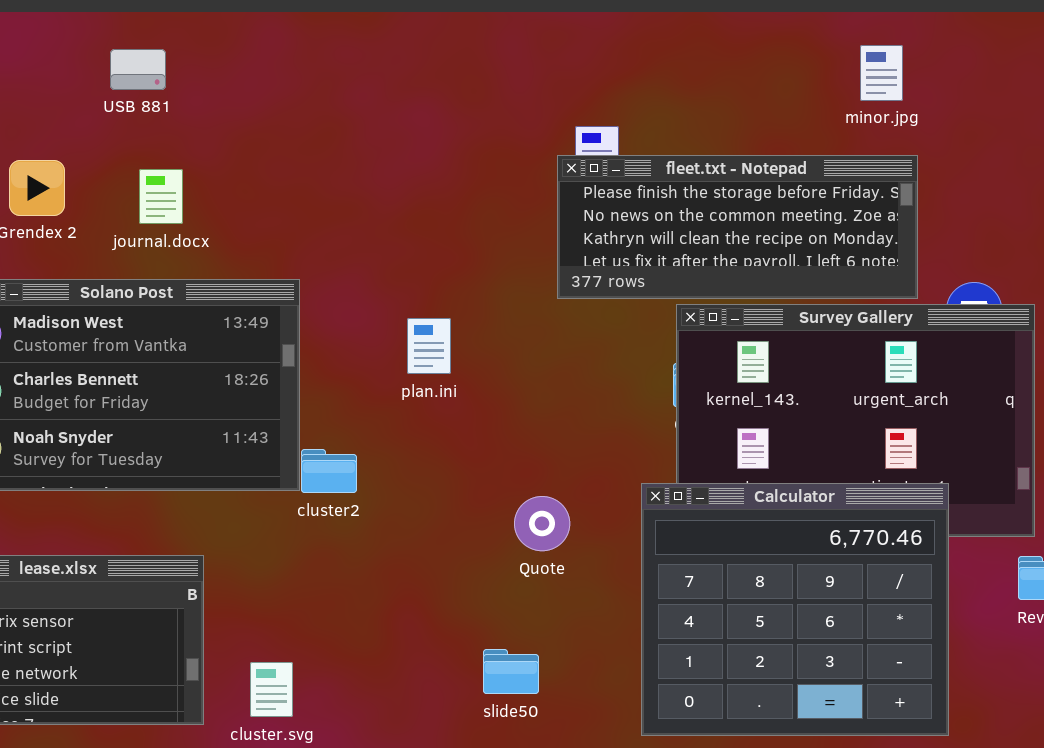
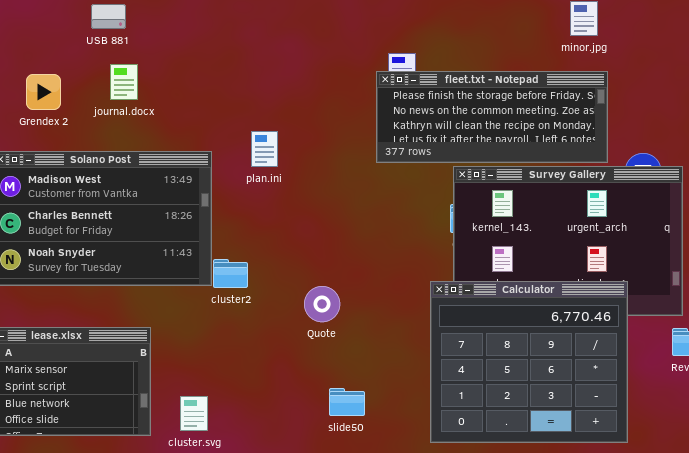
journal.docx: [139,169,183,224] -> [110,64,138,100], moved
plan.ini: [407,318,451,374] -> [251,131,278,167], moved
Quote: [514,496,570,551] -> [304,286,340,322], moved

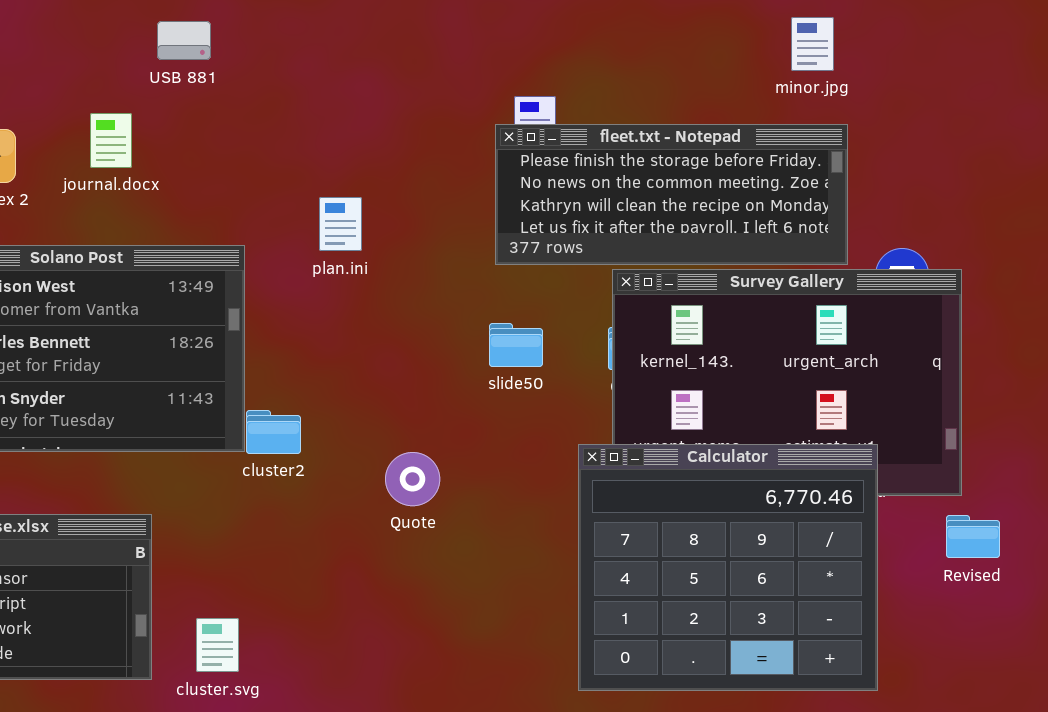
USB 881: [91,4,126,29] -> [157,21,211,60], moved
plan.ini: [251,131,278,167] -> [319,197,362,251], moved
slide50: [329,388,365,416] -> [489,323,543,367], moved

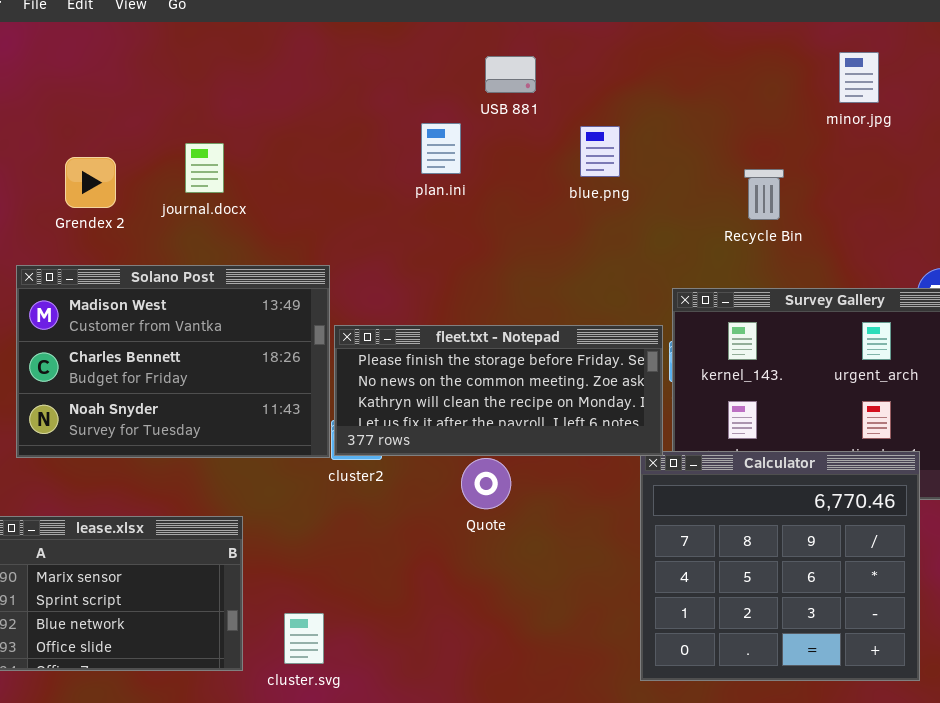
USB 881: [157,21,211,60] -> [485,56,536,93], moved
fleet.txt - Notepad: [495,124,848,265] -> [334,325,663,456], moved
plan.ini: [319,197,362,251] -> [421,123,461,174], moved

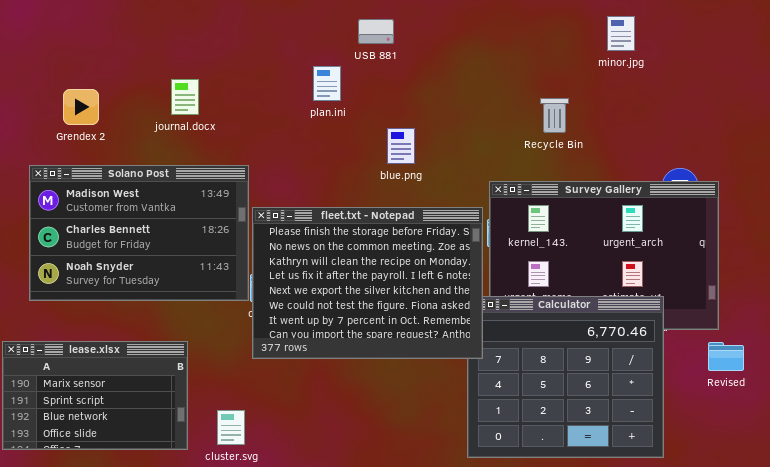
blue.png: [580,126,620,177] -> [387,128,415,164], moved
journal.docx: [185,143,224,193] -> [171,79,199,115], moved
fleet.txt - Notepad: [334,325,663,456] -> [252,207,483,359], resized

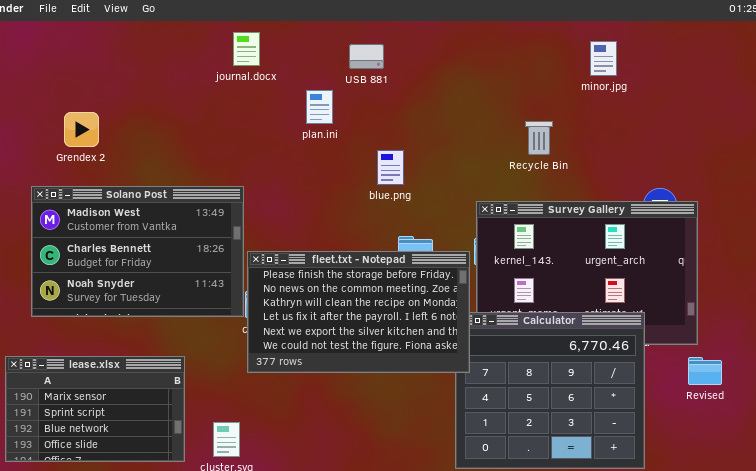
journal.docx: [171,79,199,115] -> [233,32,260,66], moved
fleet.txt - Notepad: [252,207,483,359] -> [247,251,470,373], resized

